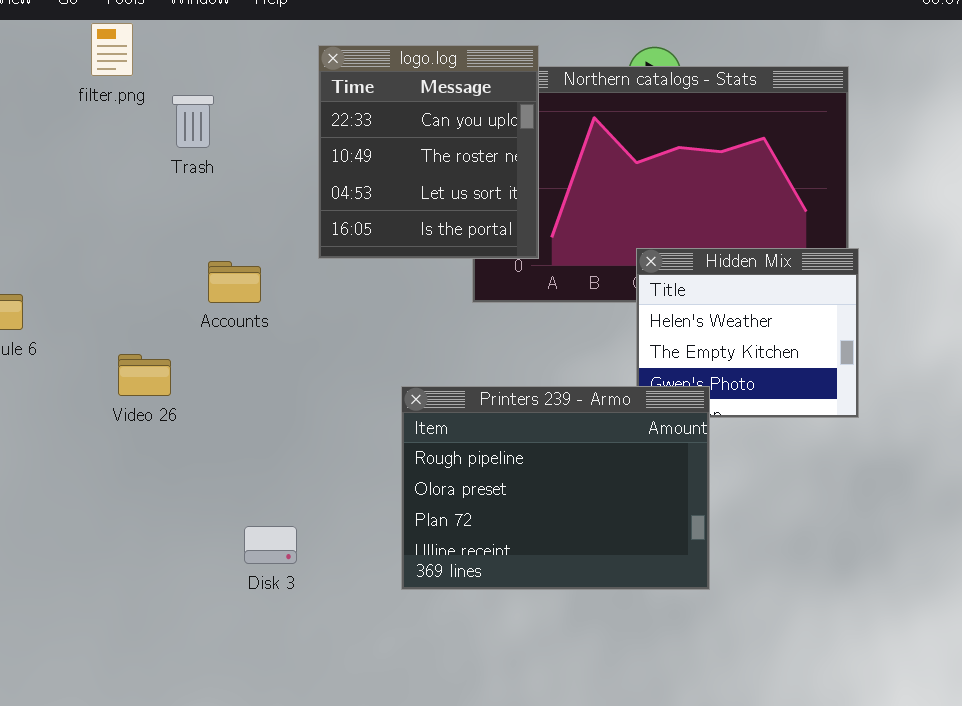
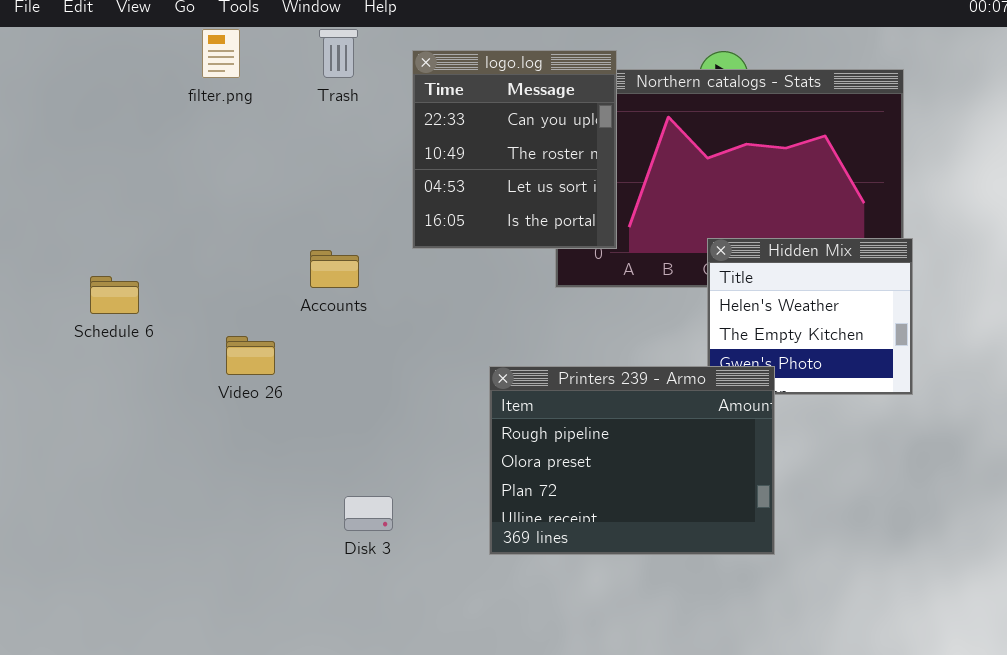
Trash: [172,95,214,148] -> [319,29,358,78], moved

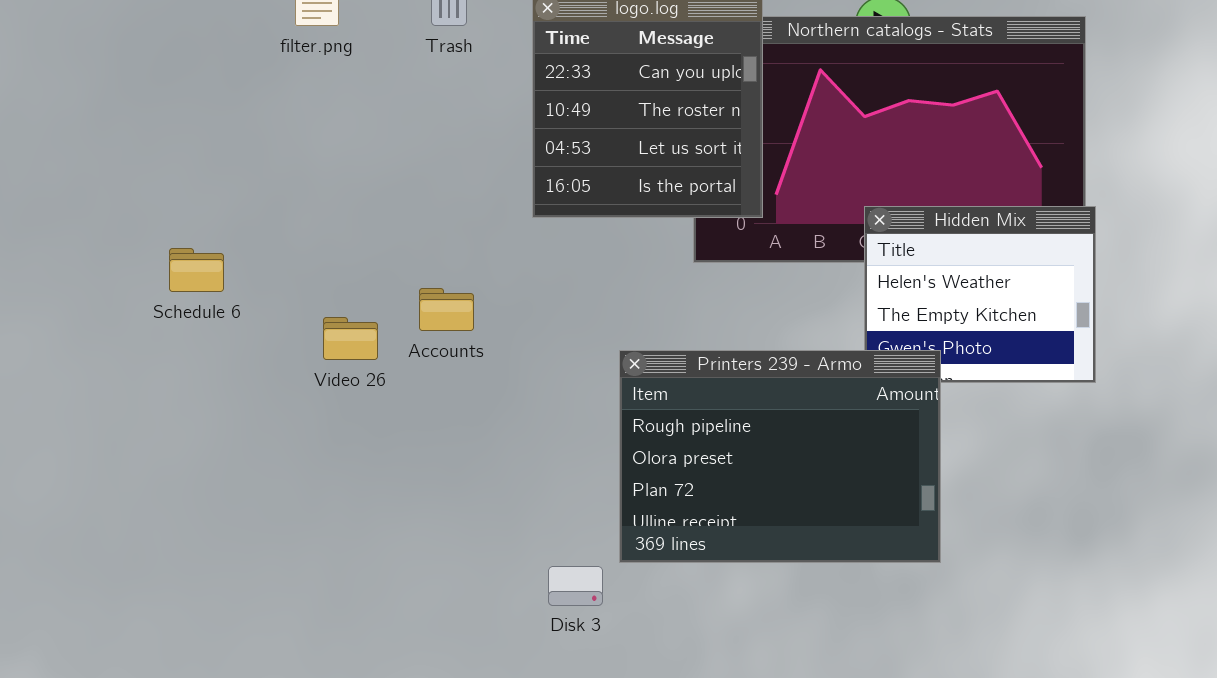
Accounts: [310,250,359,288] -> [419,288,474,331], moved
Disk 3: [344,496,393,531] -> [548,566,603,606], moved

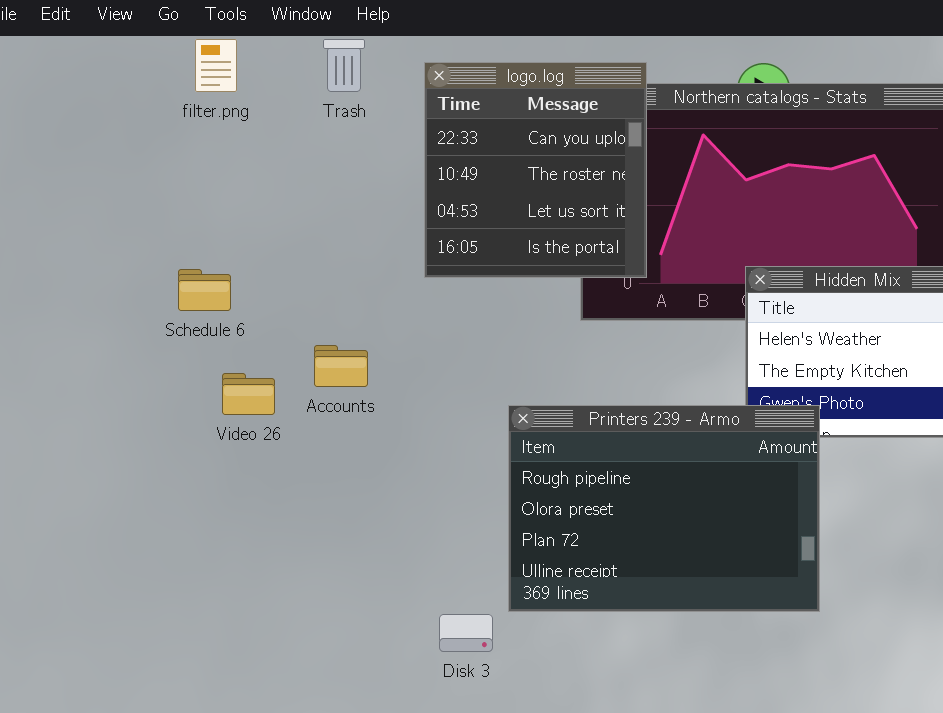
Schedule 6: [169,248,224,292] -> [178,269,231,311], moved

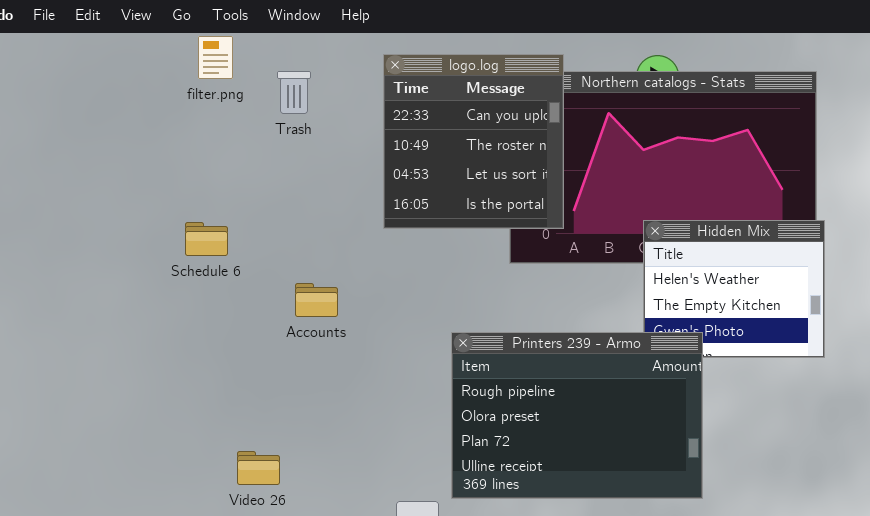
Trash: [323,39,365,92] -> [277,71,311,114], moved
Video 26: [222,373,275,415] -> [237,451,280,485], moved

